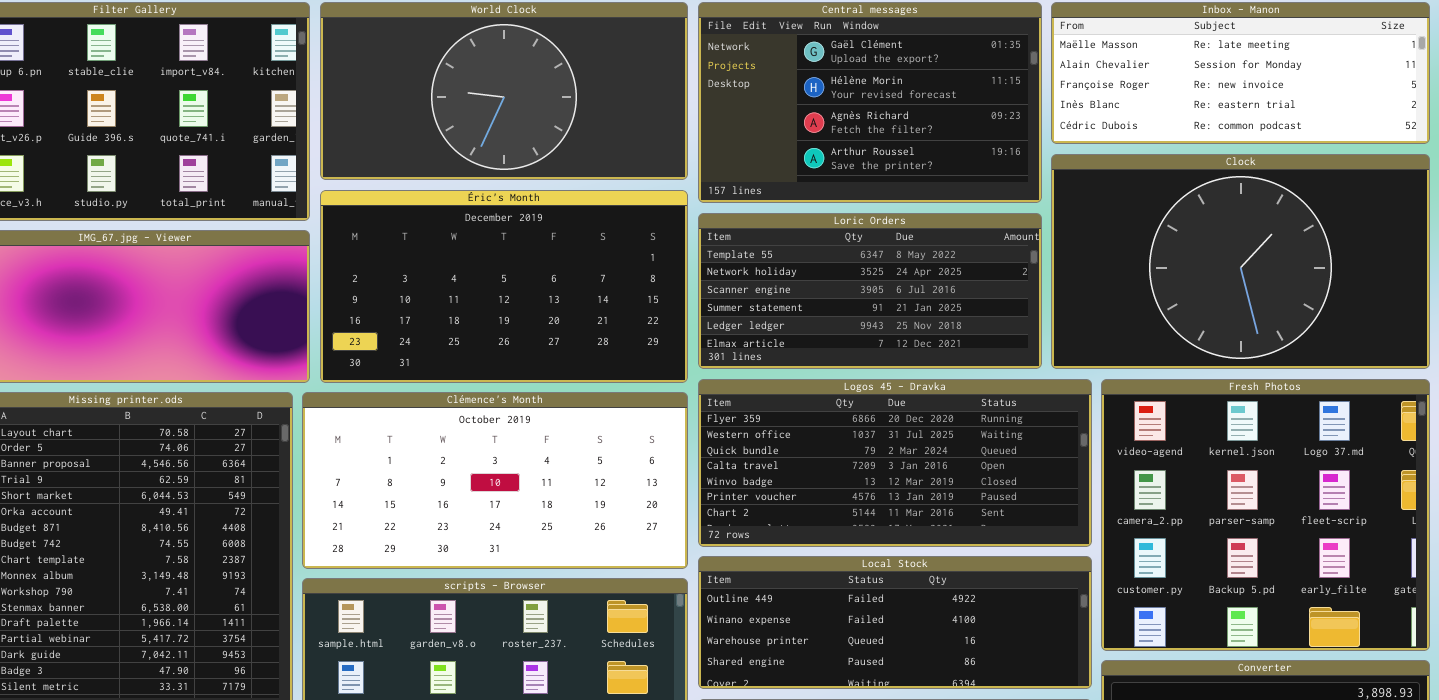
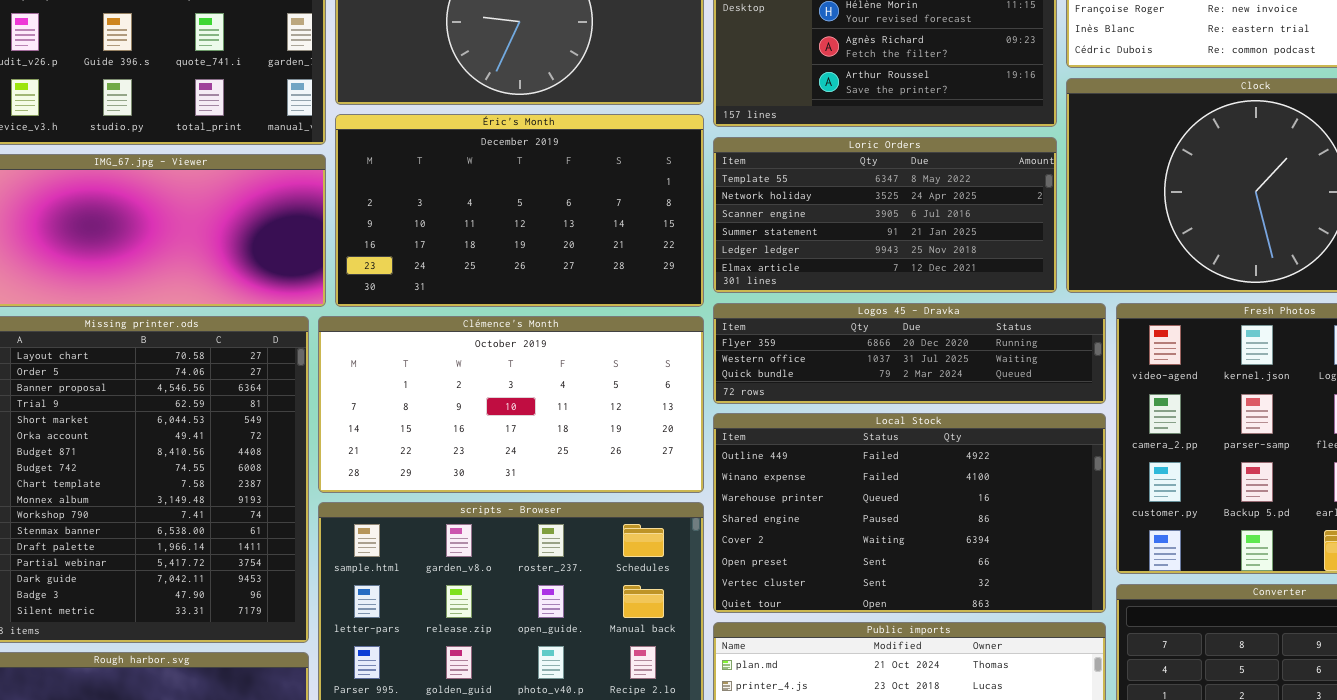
Logos 45 - Dravka: [698,379,1092,547] -> [713,303,1106,404], resized
Local Stock: [698,556,1092,689] -> [713,413,1106,613], resized

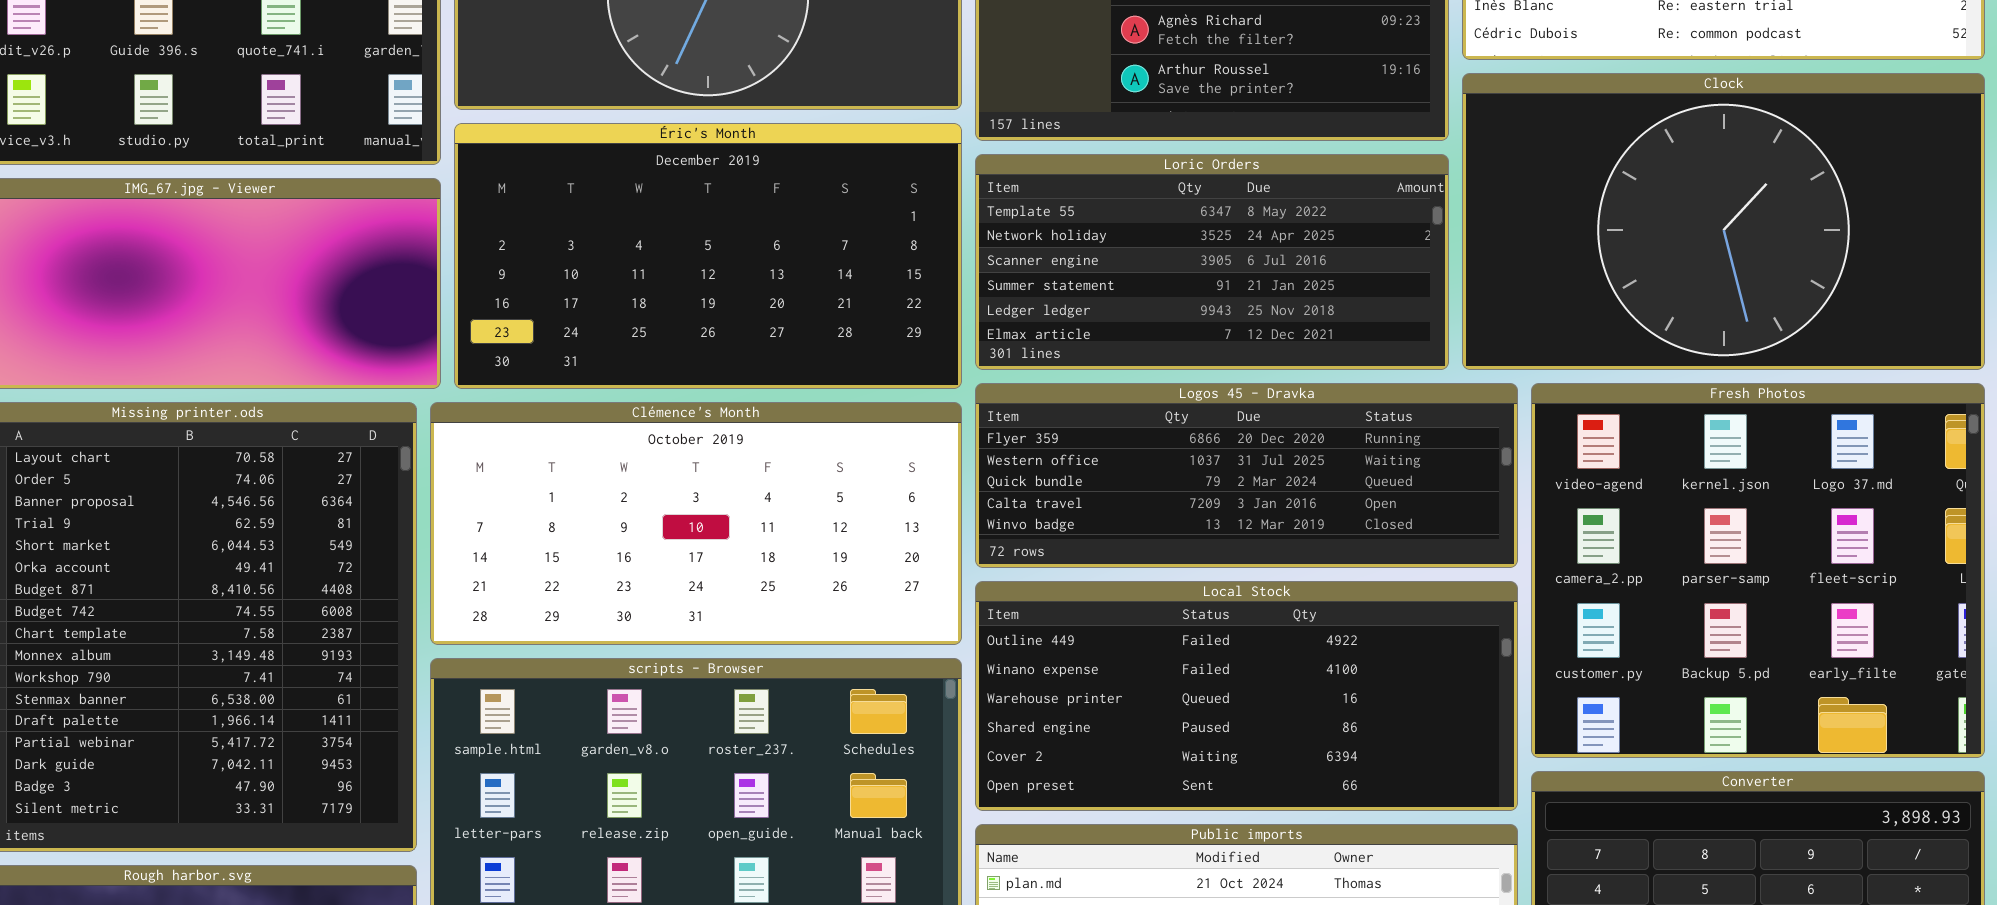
Logos 45 - Dravka: [713,303,1106,404] -> [975,383,1518,568], resized
Local Stock: [713,413,1106,613] -> [975,581,1518,811], resized

